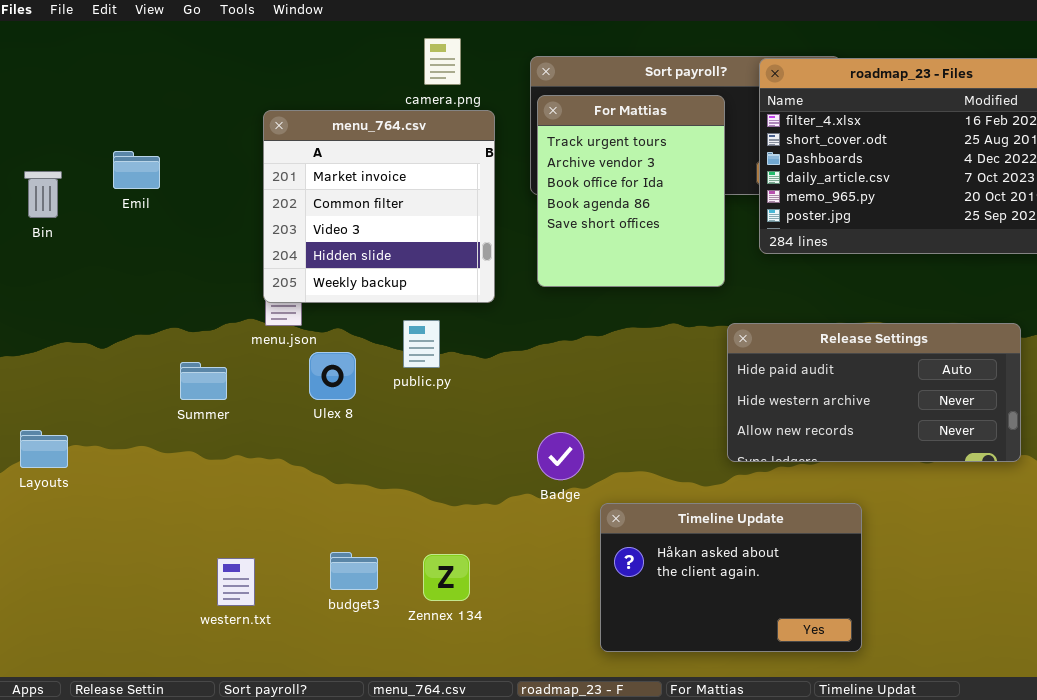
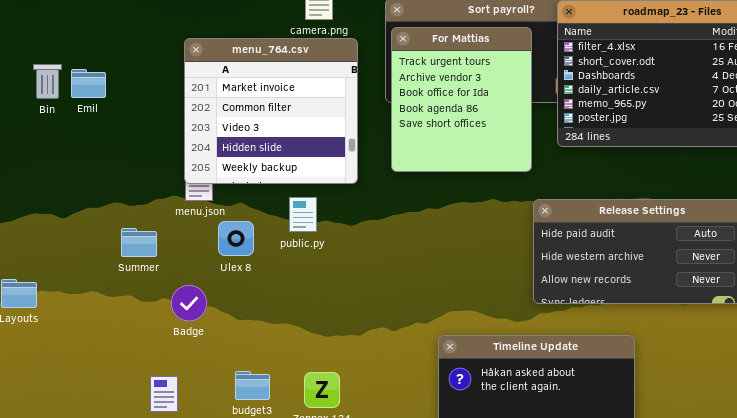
Bin: [24,171,62,218] -> [33,64,62,99], moved
Badge: [537,432,584,480] -> [171,285,207,321], moved

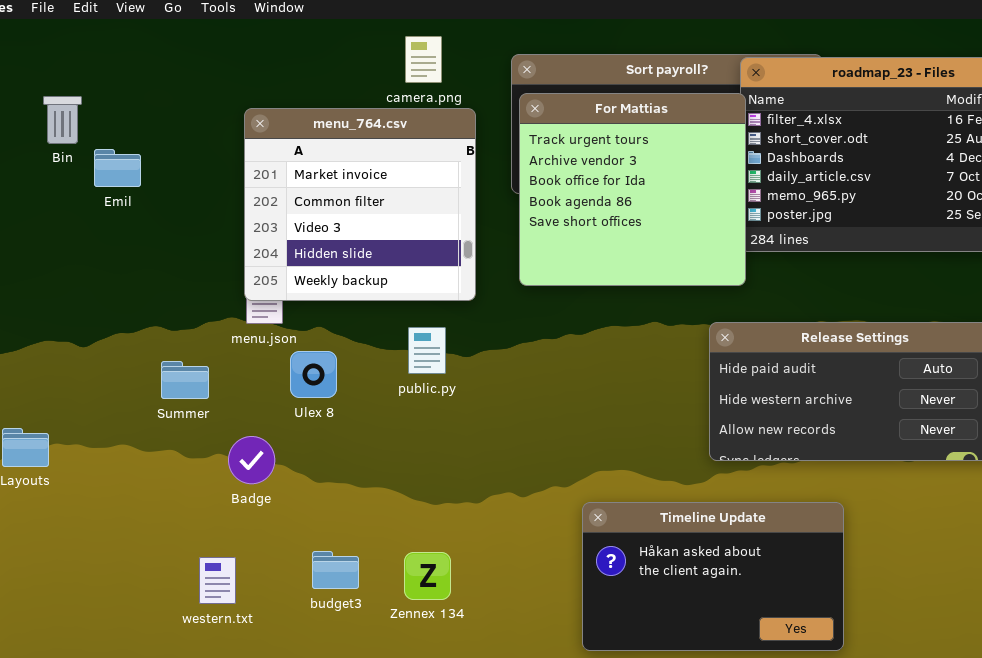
For Mattias: [391,27,532,172] -> [519,93,746,286], resized
Bin: [33,64,62,99] -> [43,96,82,144], moved
public.py: [289,197,317,232] -> [408,327,446,374], moved

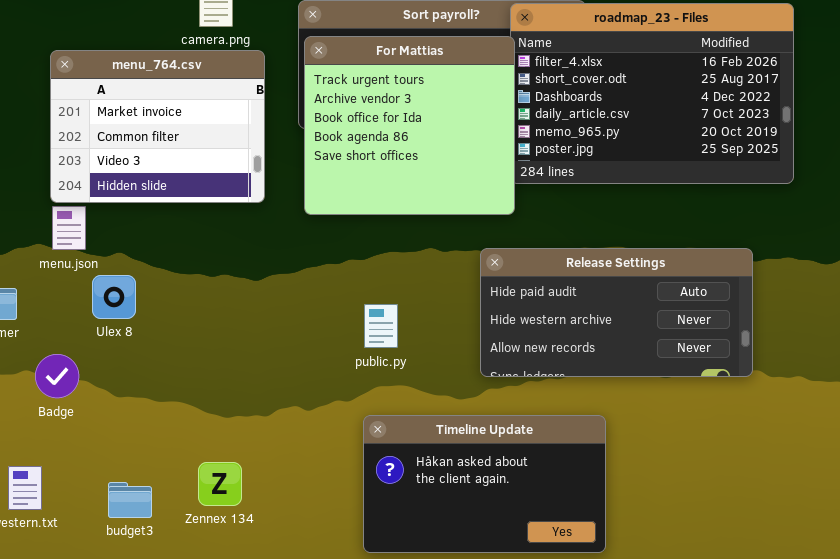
menu_764.csv: [244,108,476,301] -> [50,50,265,203], resized
public.py: [408,327,446,374] -> [364,304,398,348], moved
budget3: [312,551,359,589] -> [108,482,152,518], moved

